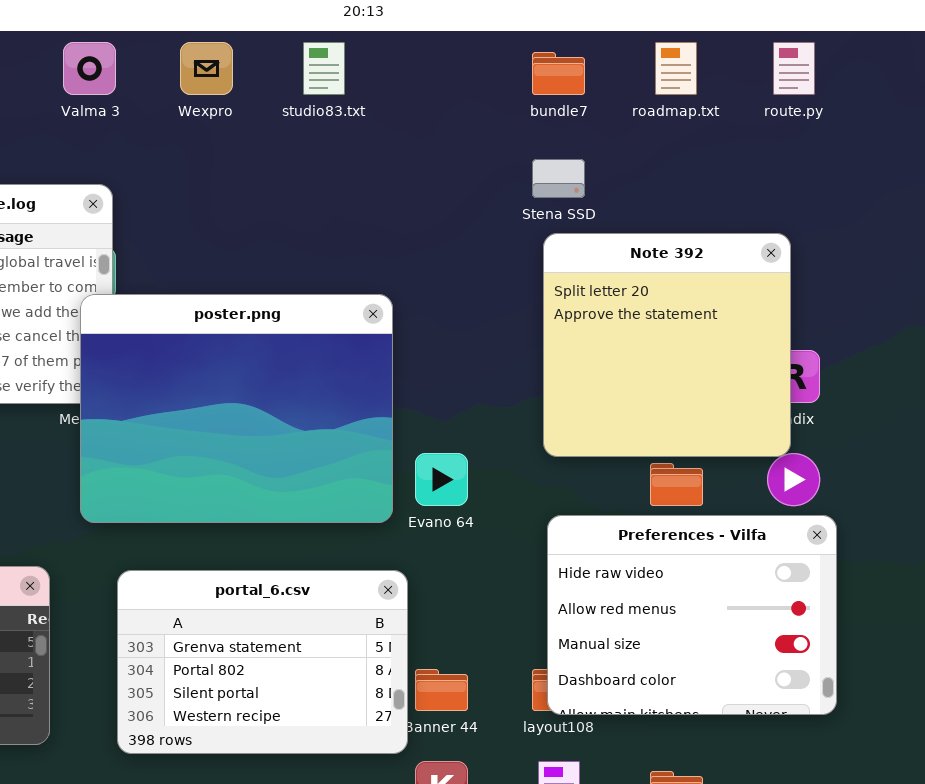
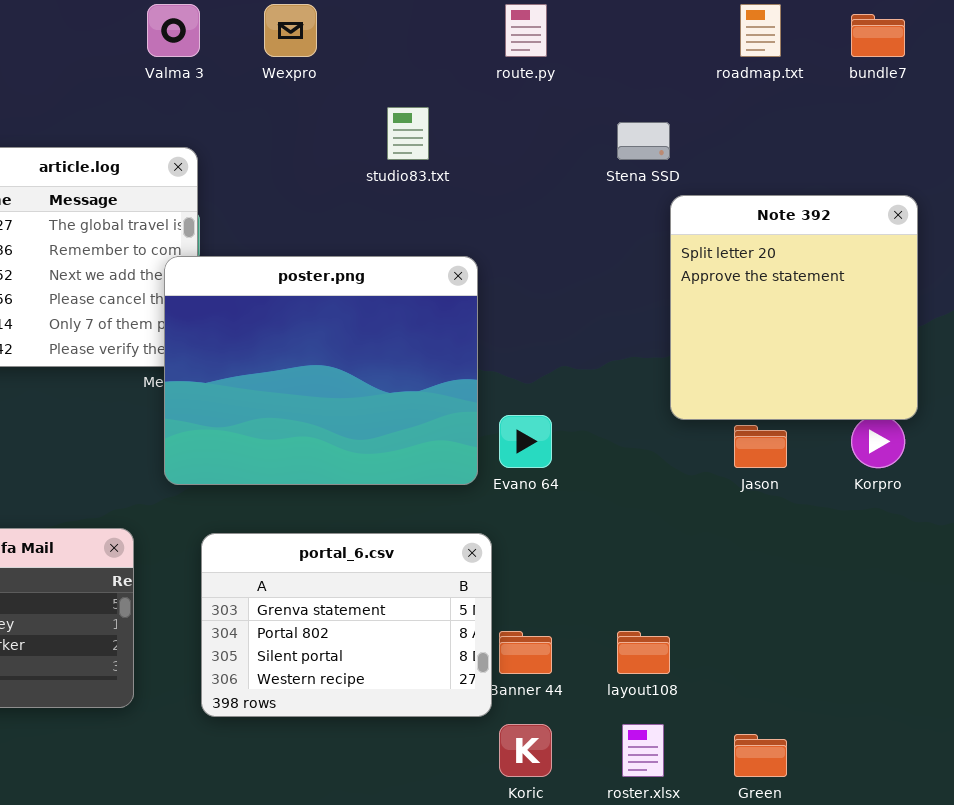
studio83.txt: [303,42,345,95] -> [387,107,429,160], moved
route.py: [773,42,815,95] -> [505,4,547,57], moved
bundle7: [532,52,585,95] -> [851,14,905,57], moved
Note 392: [543,233,791,457] -> [670,195,918,420], moved
Preferences - Vilfa: [547,515,837,715] -> none, closed

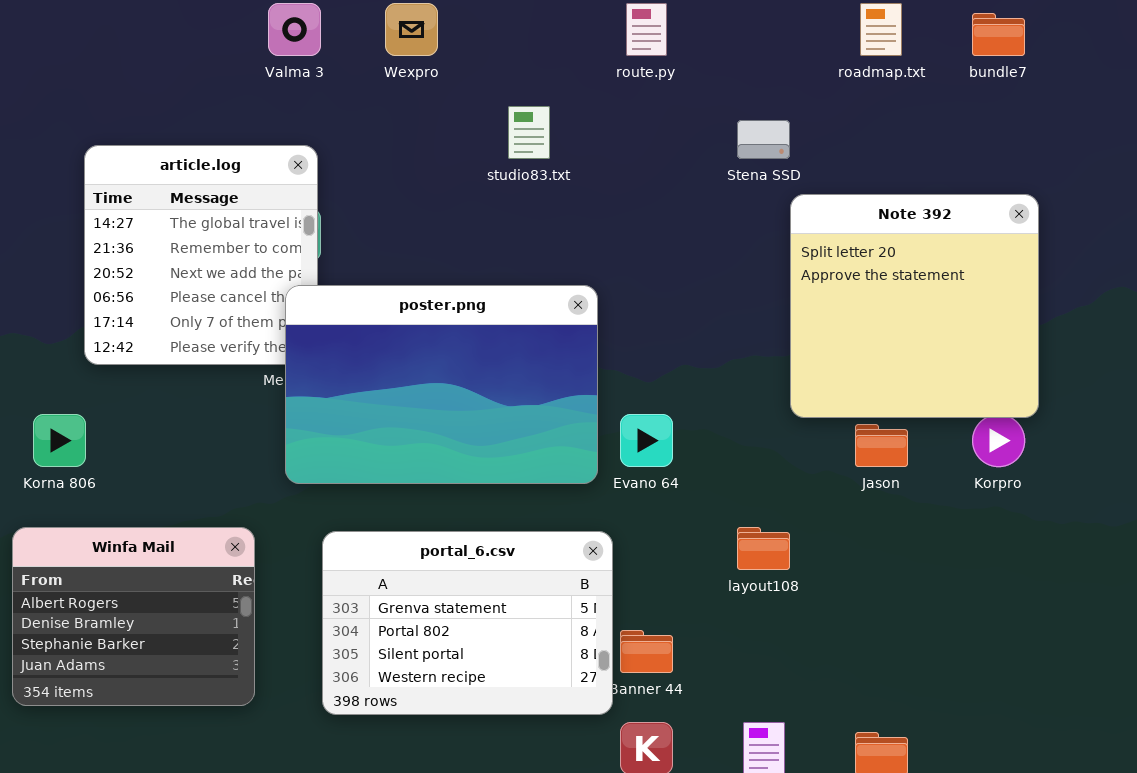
poster.png: [164,256,478,485] -> [285,285,598,484], resized
layout108: [617,631,670,674] -> [737,527,790,570], moved

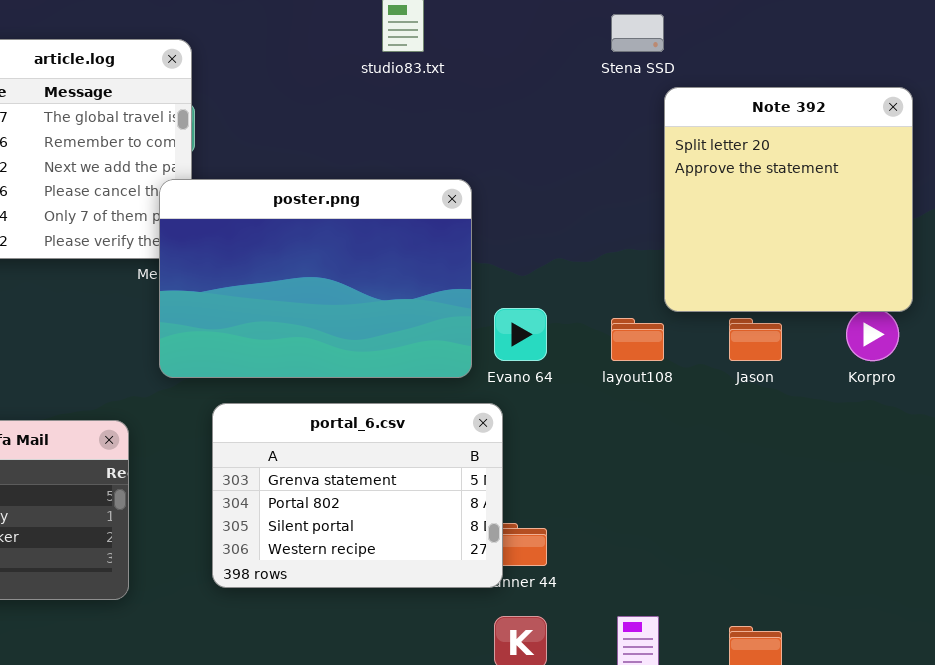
layout108: [737,527,790,570] -> [611,318,664,361], moved
portal_6.csv: [322,531,613,715] -> [212,403,503,588], moved

